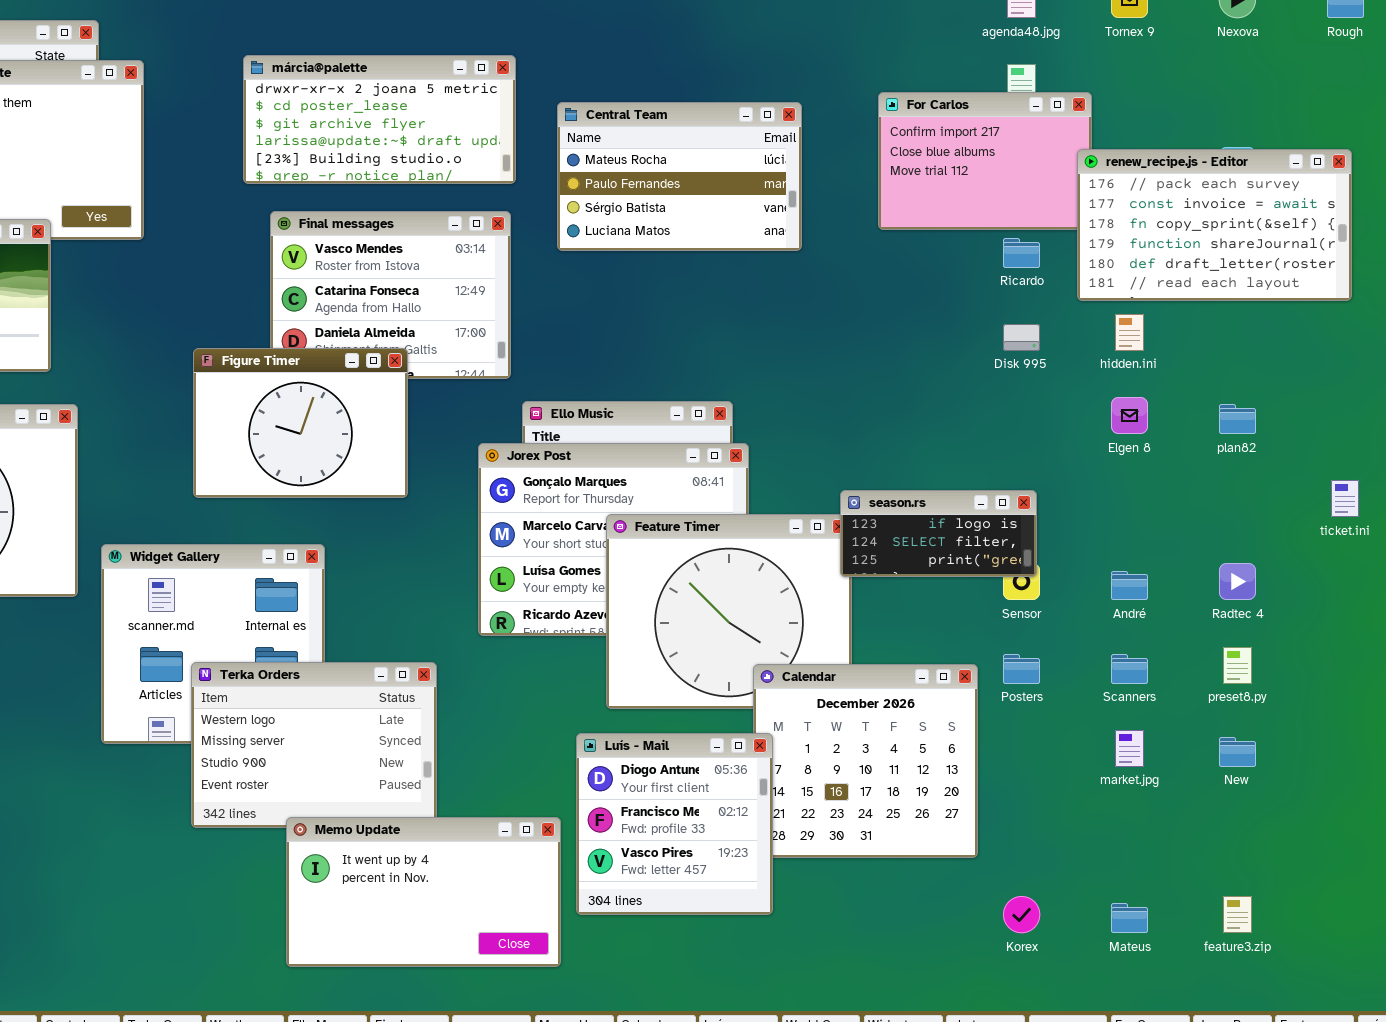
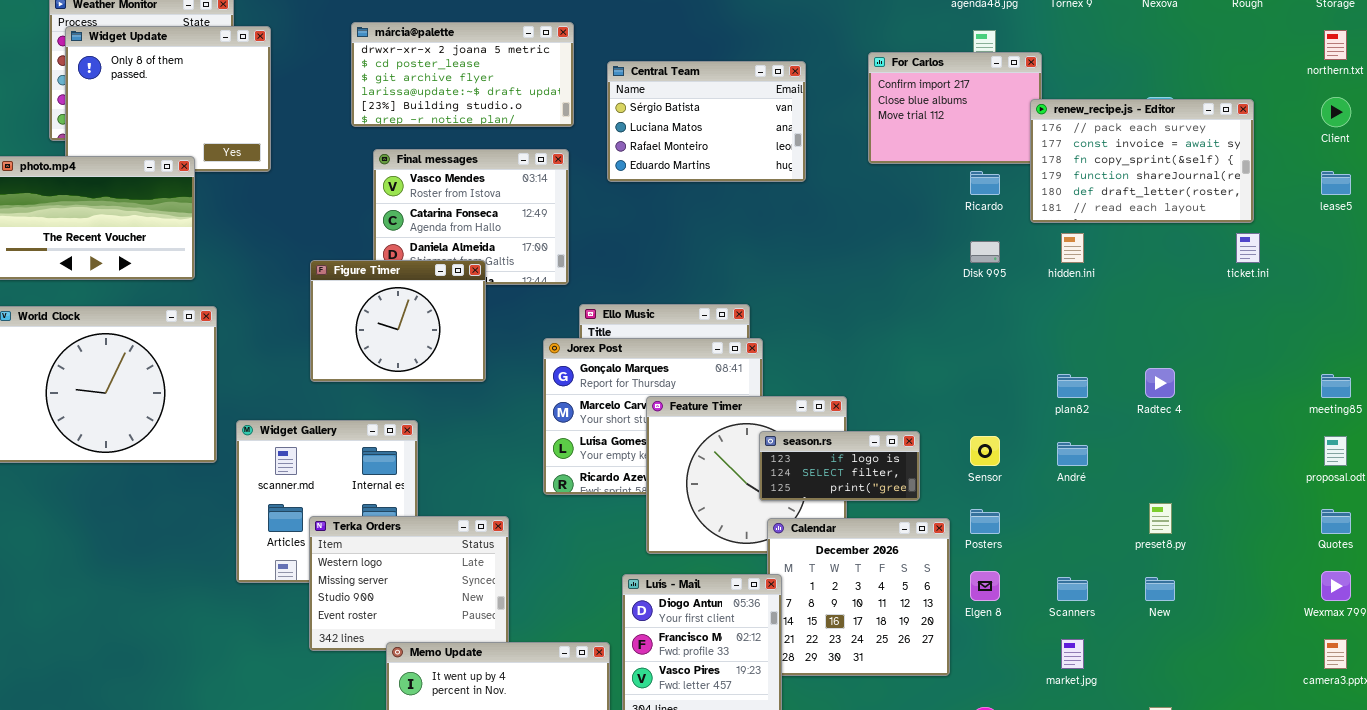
Central Team: [557,102,802,251] -> [607,61,806,182], scrolled down 2 rows
Elgen 8: [1111,397,1148,434] -> [970,571,1000,601], moved
plan82: [1219,404,1256,434] -> [1057,374,1088,398], moved
ticket.ini: [1331,480,1359,517] -> [1236,233,1260,263], moved
season.rs: [840,490,1037,577] -> [759,431,920,501], moved
Radtec 4: [1219,563,1256,600] -> [1145,368,1175,398], moved
Scanners: [1111,654,1148,684] -> [1057,577,1088,601], moved
market.jpg: [1115,730,1144,767] -> [1061,639,1084,669], moved

